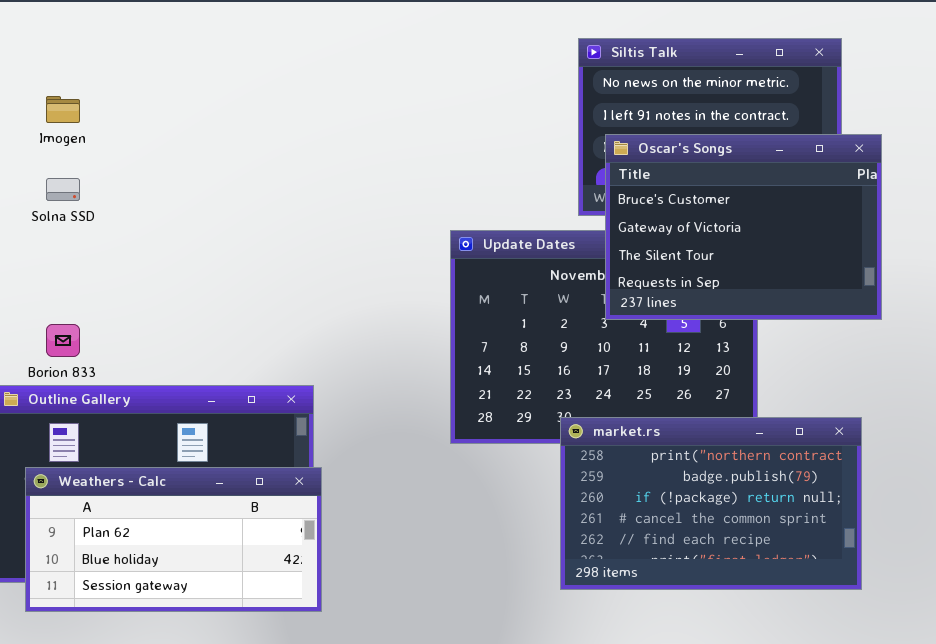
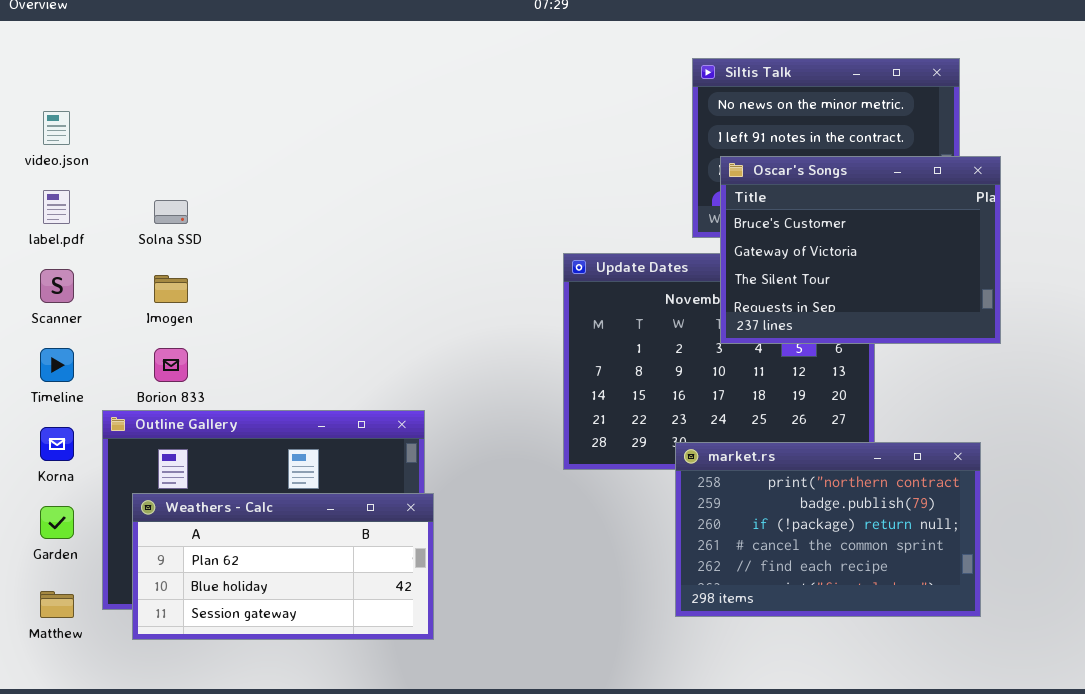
Imogen: [46,96,80,123] -> [154,275,188,303], moved

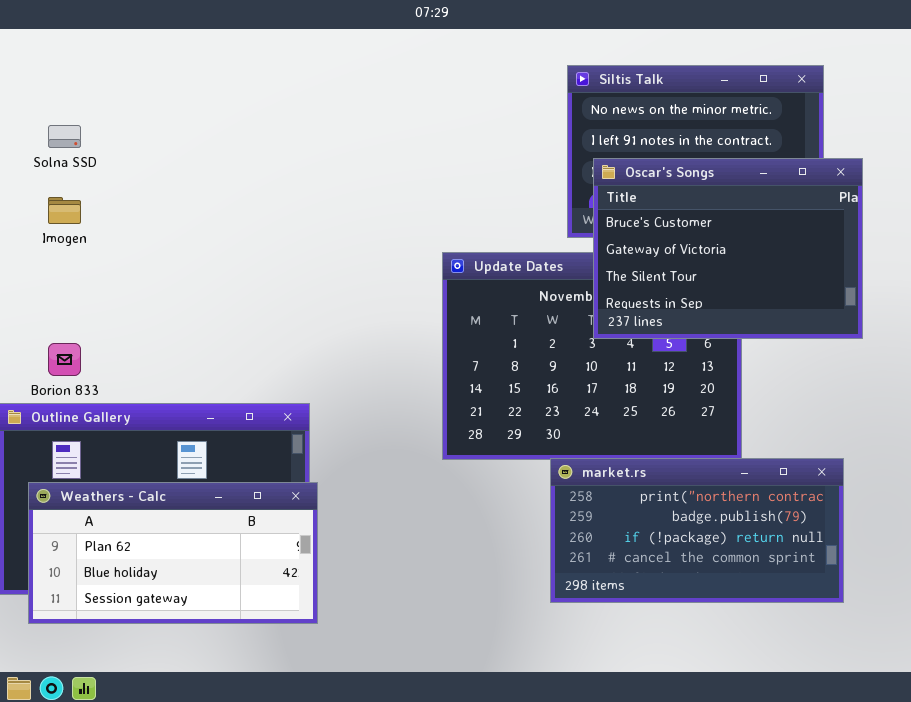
Solna SSD: [154,200,188,224] -> [48,125,81,148], moved
Imogen: [154,275,188,303] -> [48,197,81,224], moved
market.rs: [675,442,981,617] -> [550,458,844,603], resized

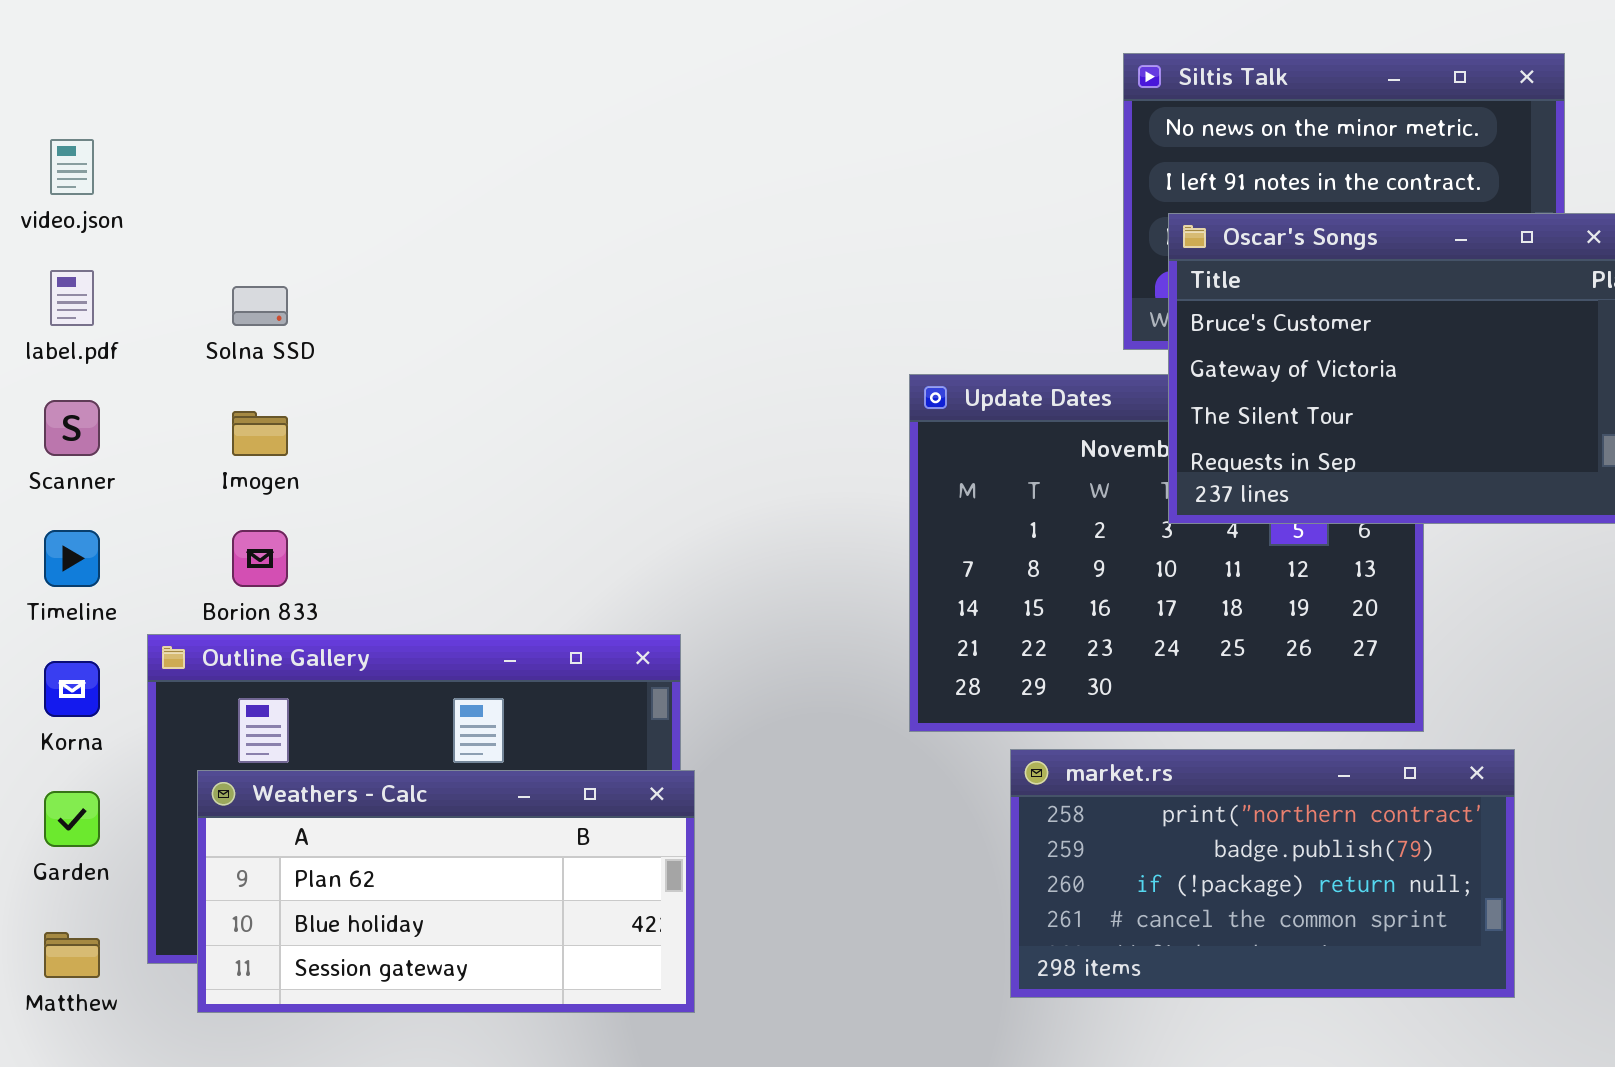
Solna SSD: [48,125,81,148] -> [232,286,288,326], moved
Imogen: [48,197,81,224] -> [232,411,288,456], moved
market.rs: [550,458,844,603] -> [1010,749,1515,998], moved

